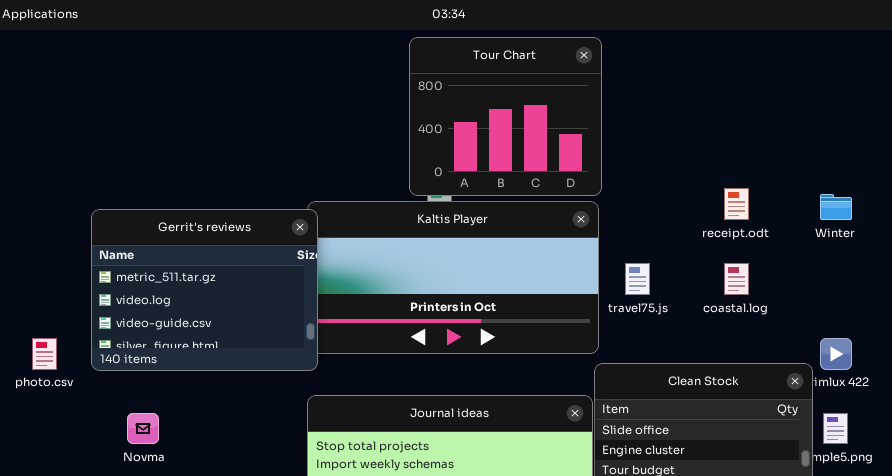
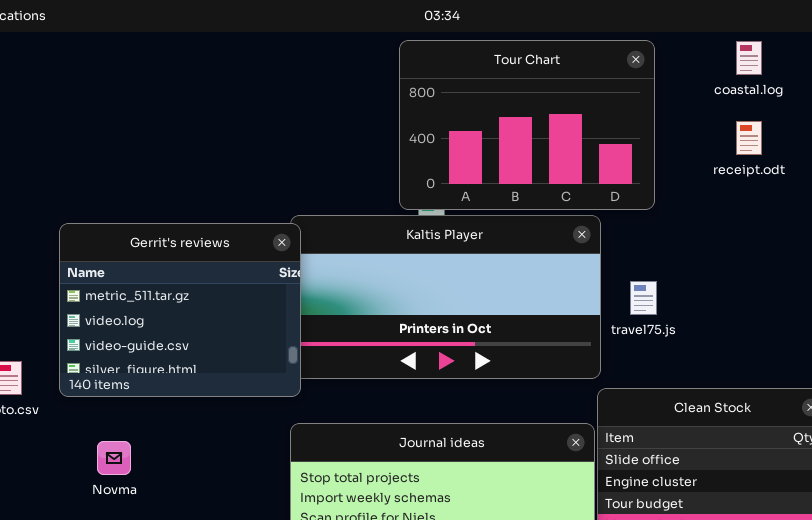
Tour Chart: [409,37,602,196] -> [399,40,655,210], resized
receipt.odt: [724,188,749,220] -> [736,121,762,155], moved
coastal.log: [724,263,749,295] -> [736,41,762,75], moved

